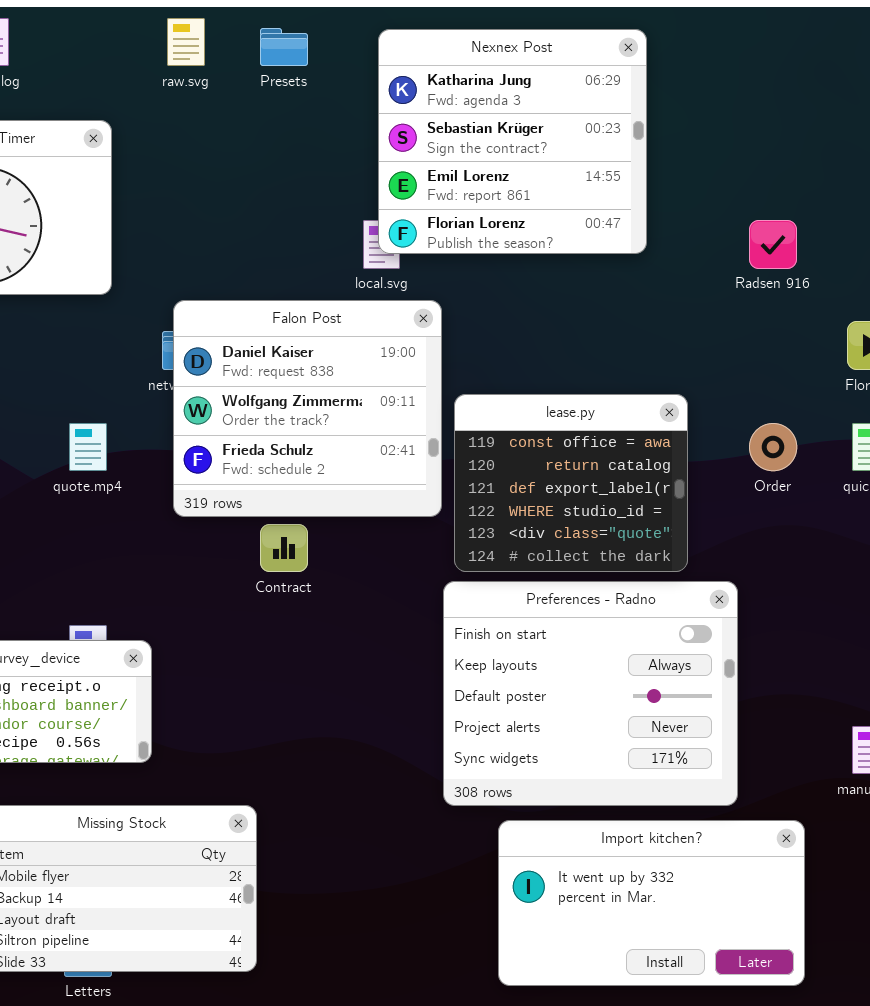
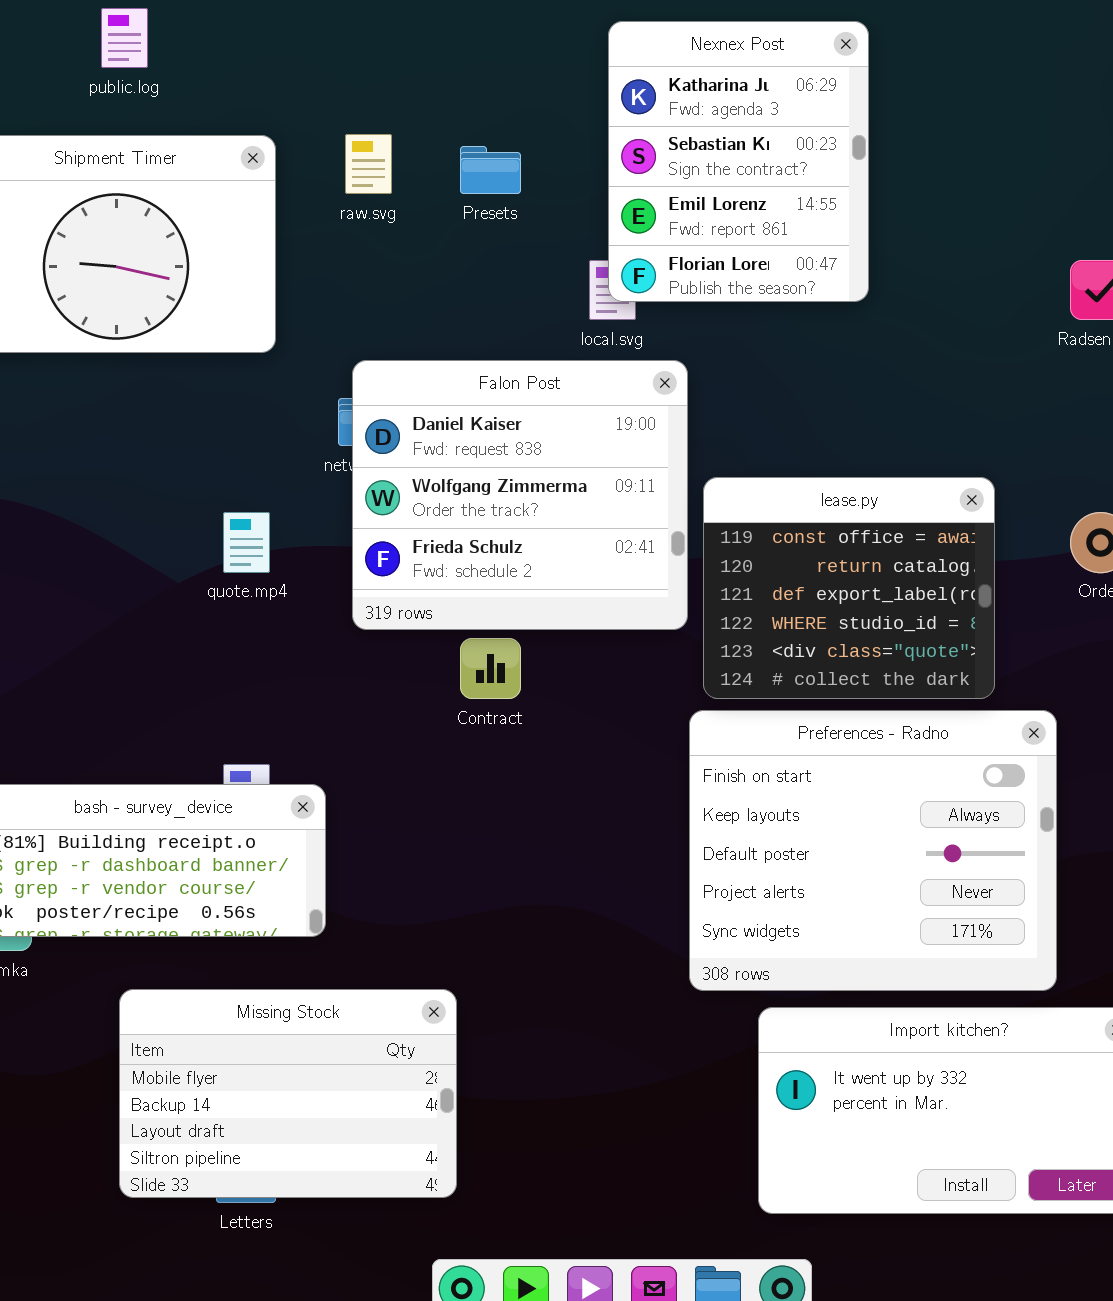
raw.svg: [167,18,205,66] -> [345,134,392,194], moved
Presets: [260,28,308,66] -> [460,146,521,194], moved
Nexnex Post: [378,29,647,254] -> [608,21,869,302], resized

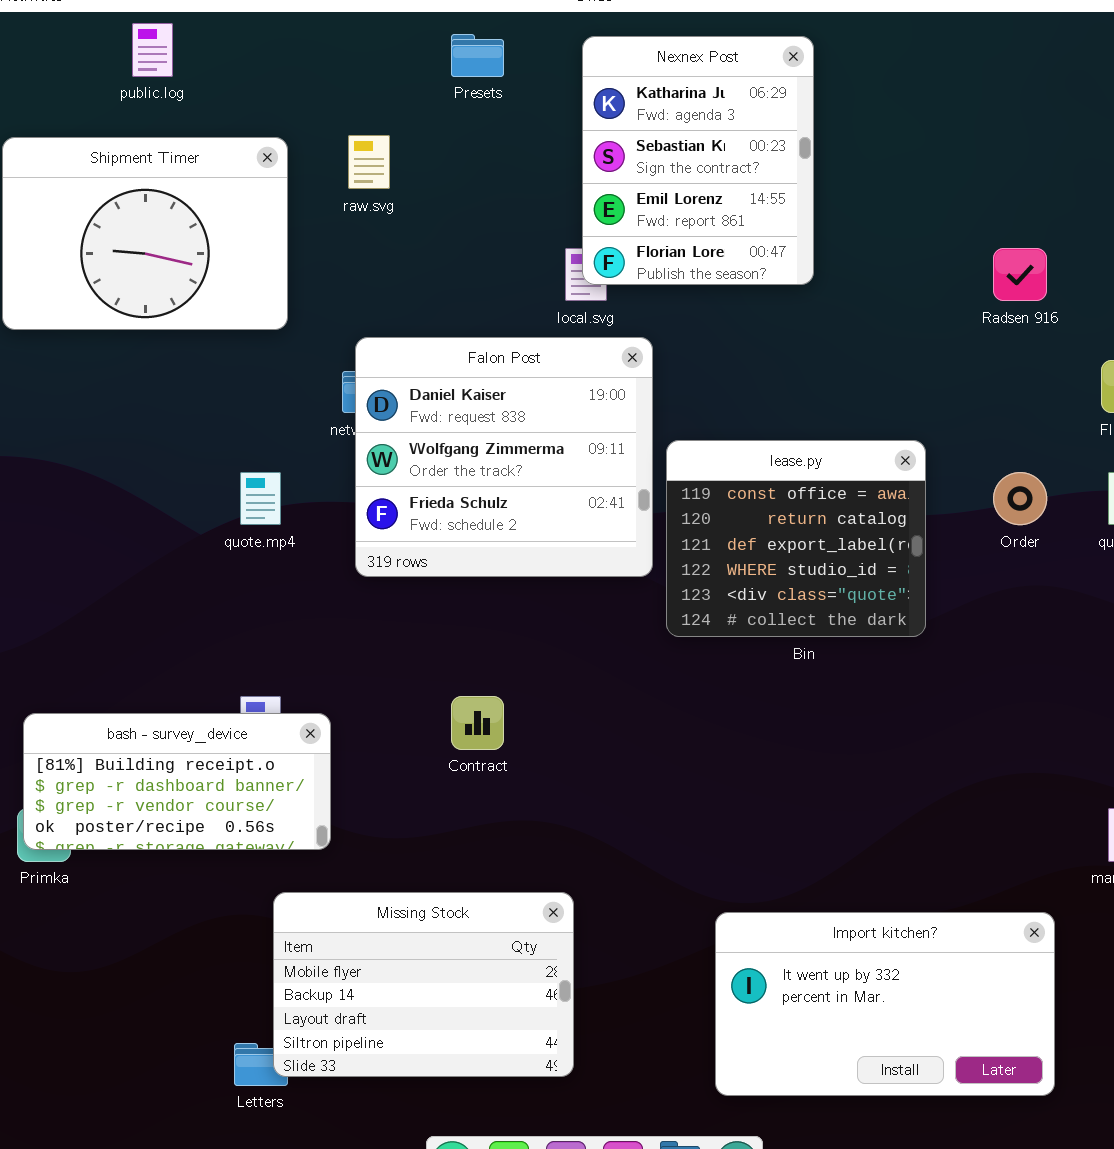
Presets: [460,146,521,194] -> [451,34,504,77], moved
Contract: [460,638,521,699] -> [451,696,504,750], moved
Preferences - Radno: [689,710,1057,991] -> none, closed
Missing Stock: [119,989,457,1198] -> [273,892,574,1077], moved

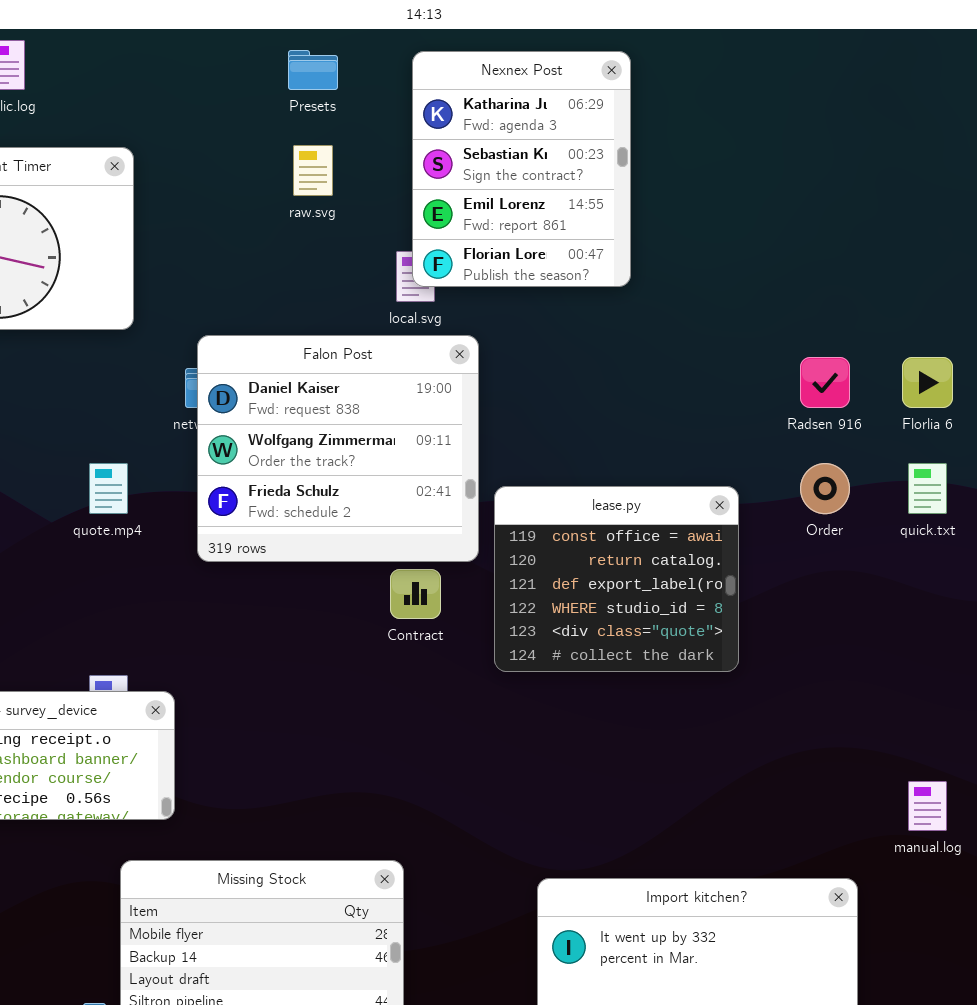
raw.svg: [348,135,390,189] -> [293,145,333,196], moved
Radsen 916: [993,248,1047,301] -> [800,357,850,408], moved
lease.py: [666,440,926,637] -> [494,486,739,672], moved
Contract: [451,696,504,750] -> [390,569,441,619], moved

